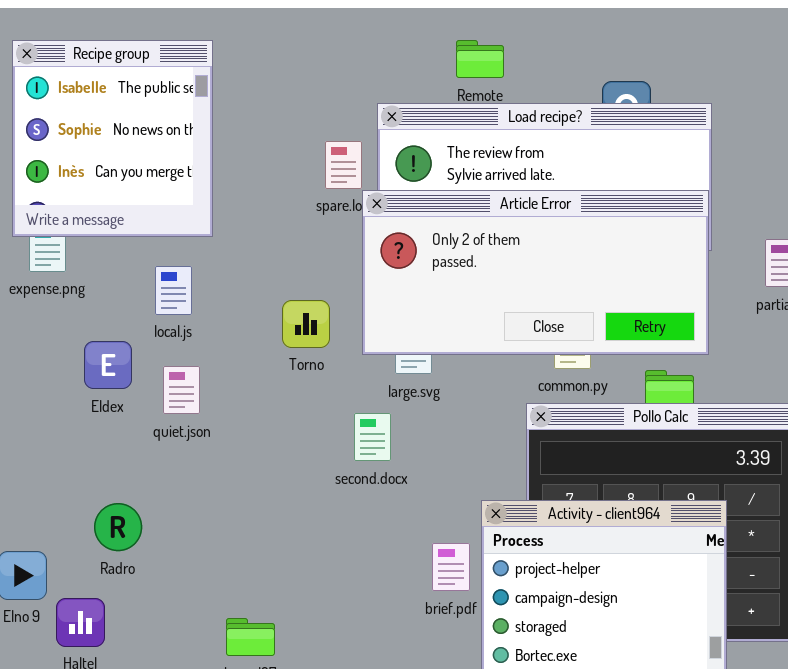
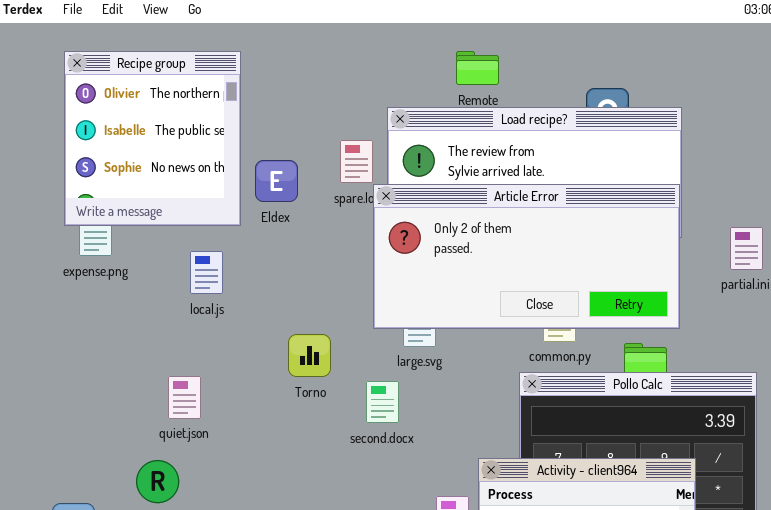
Recipe group: [12,40,213,237] -> [64,51,241,226], scrolled up 1 row
Torno: [282,300,330,348] -> [288,334,331,377], moved
Eldex: [84,341,132,389] -> [255,160,298,202], moved
quiet.json: [163,366,200,414] -> [168,376,201,419], moved

